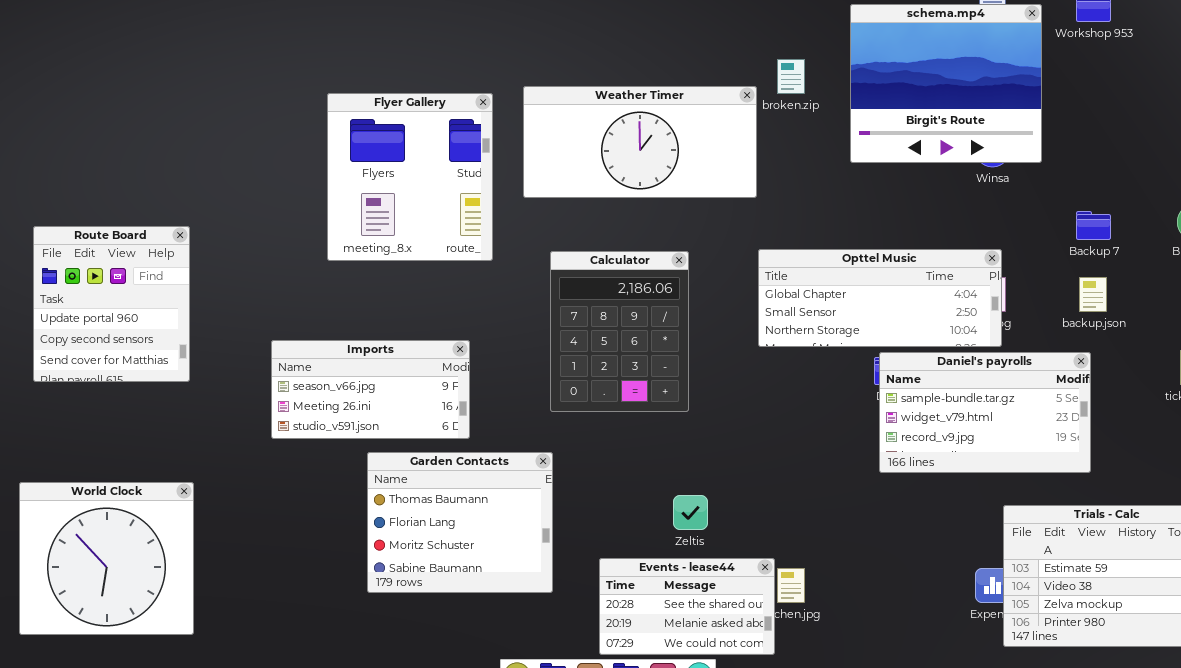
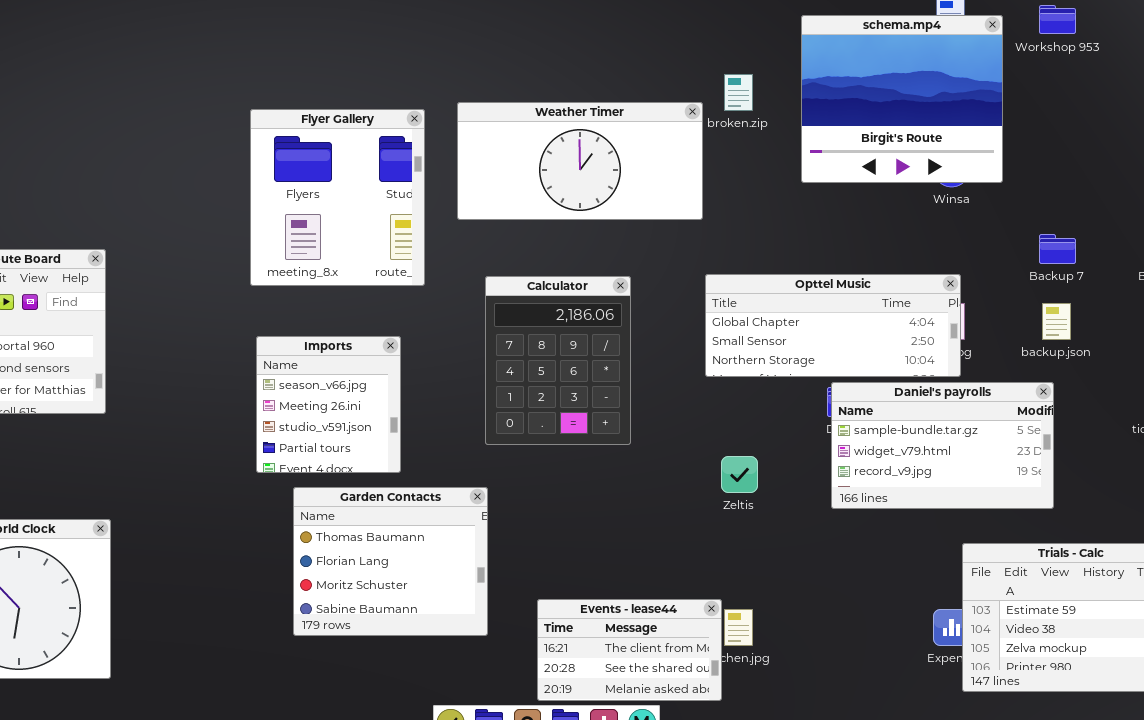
Imports: [271,340,470,439] -> [256,336,401,473], resized
Zeltis: [673,495,708,530] -> [721,456,758,493], moved
Events - lease44: [599,558,775,655] -> [537,599,722,701], scrolled up 1 row

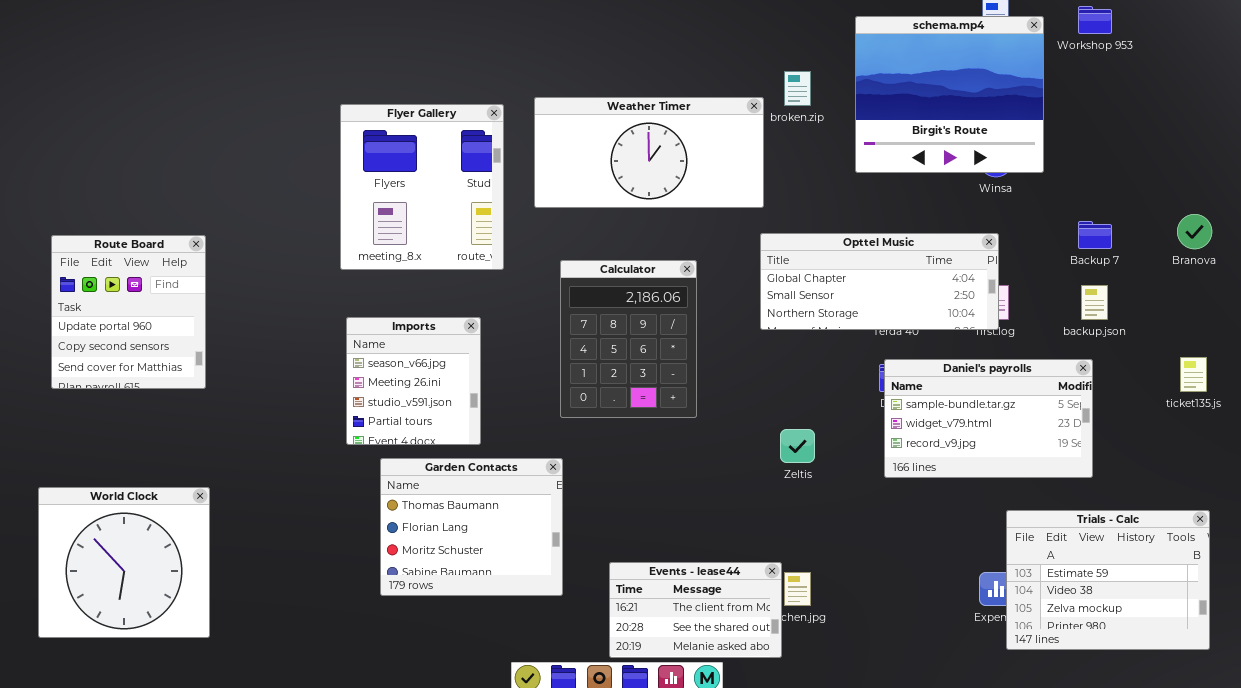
Opttel Music: [705,274,961,377] -> [760,233,999,330], moved

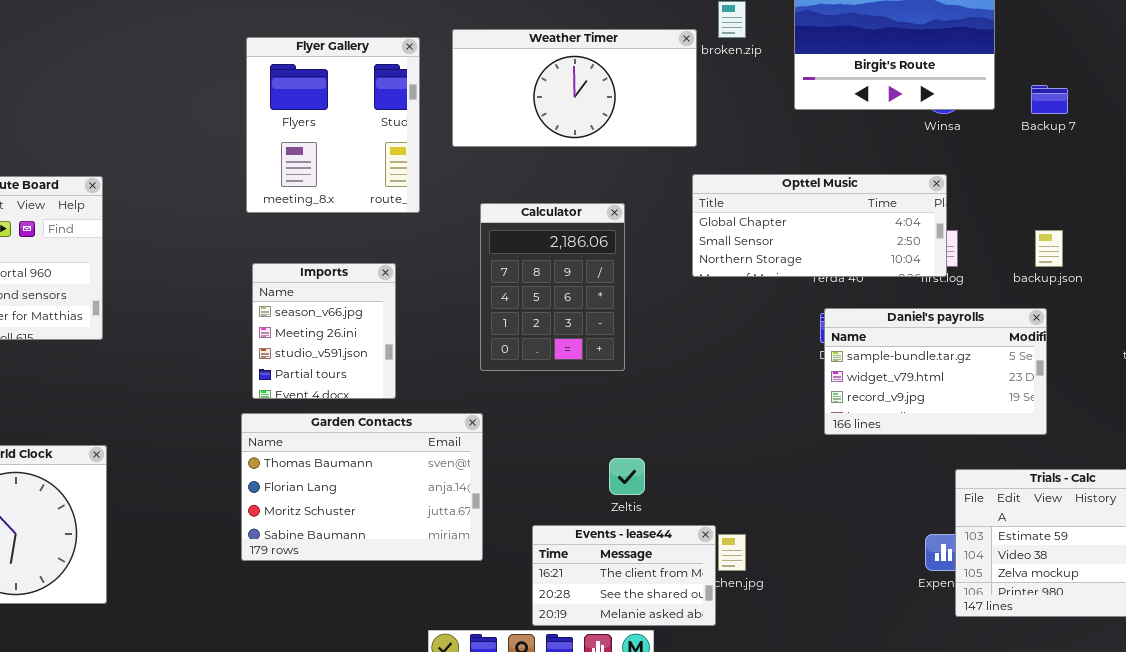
Backup 7: [1078,221,1112,249] -> [1031,85,1068,114], moved
Zeltis: [780,429,815,463] -> [609,458,645,495], moved
Garden Contacts: [380,458,563,596] -> [241,413,483,561], resized

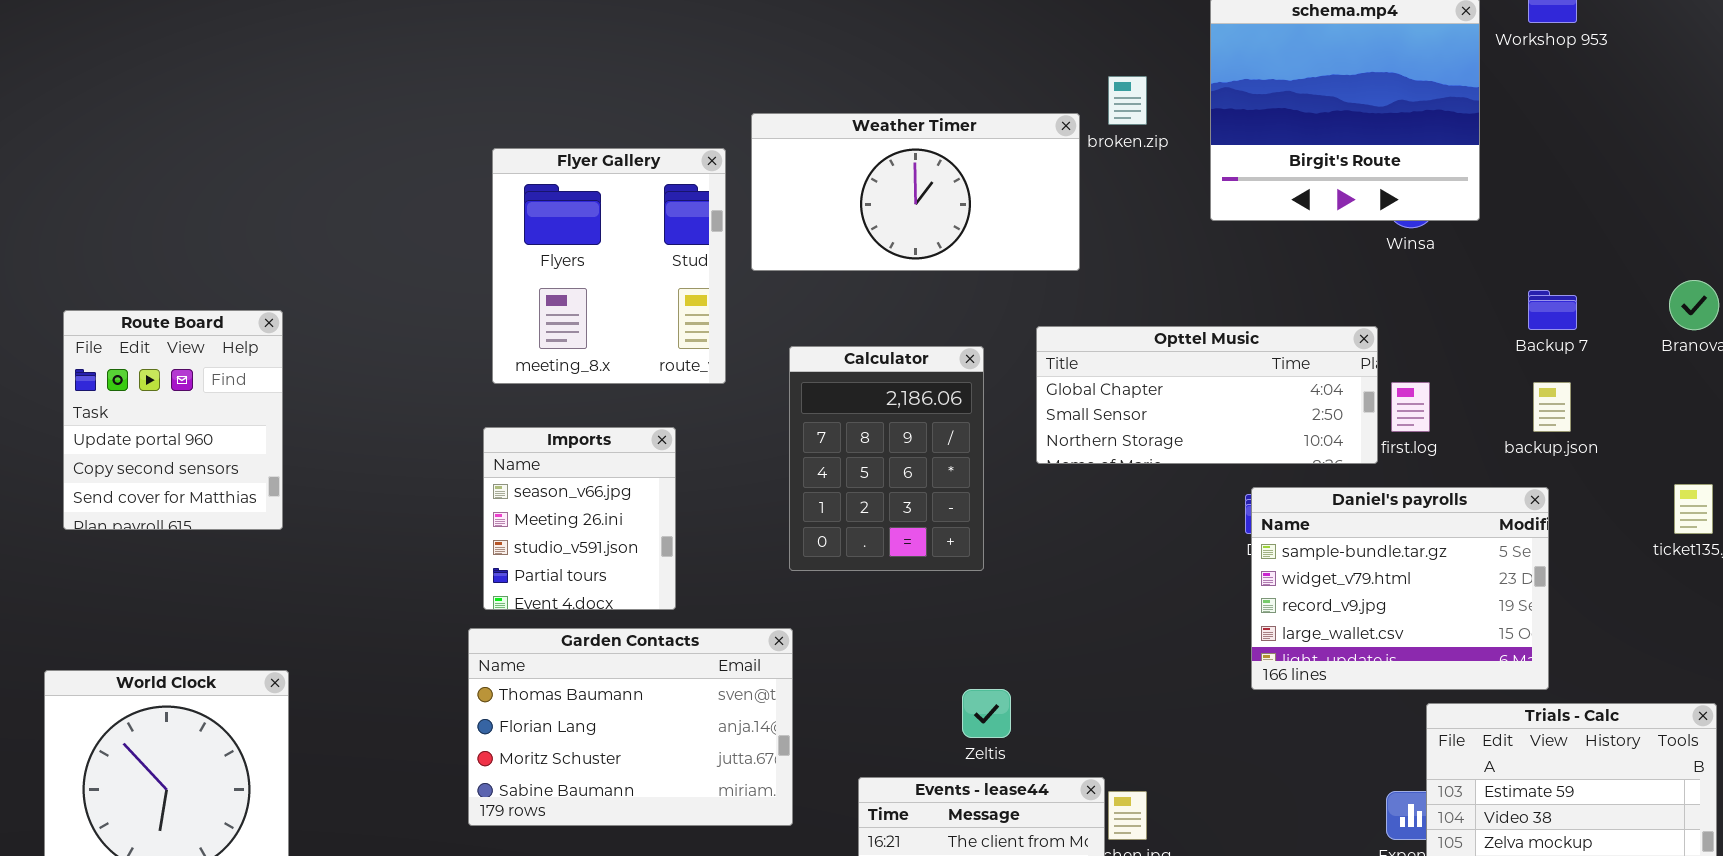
Flyer Gallery: [246,37,420,213] -> [492,148,726,384], moved
Backup 7: [1031,85,1068,114] -> [1528,290,1577,330], moved
Opttel Music: [692,174,947,277] -> [1036,326,1378,464], moved
Daniel's payrolls: [824,308,1047,435] -> [1251,487,1549,690], resized

